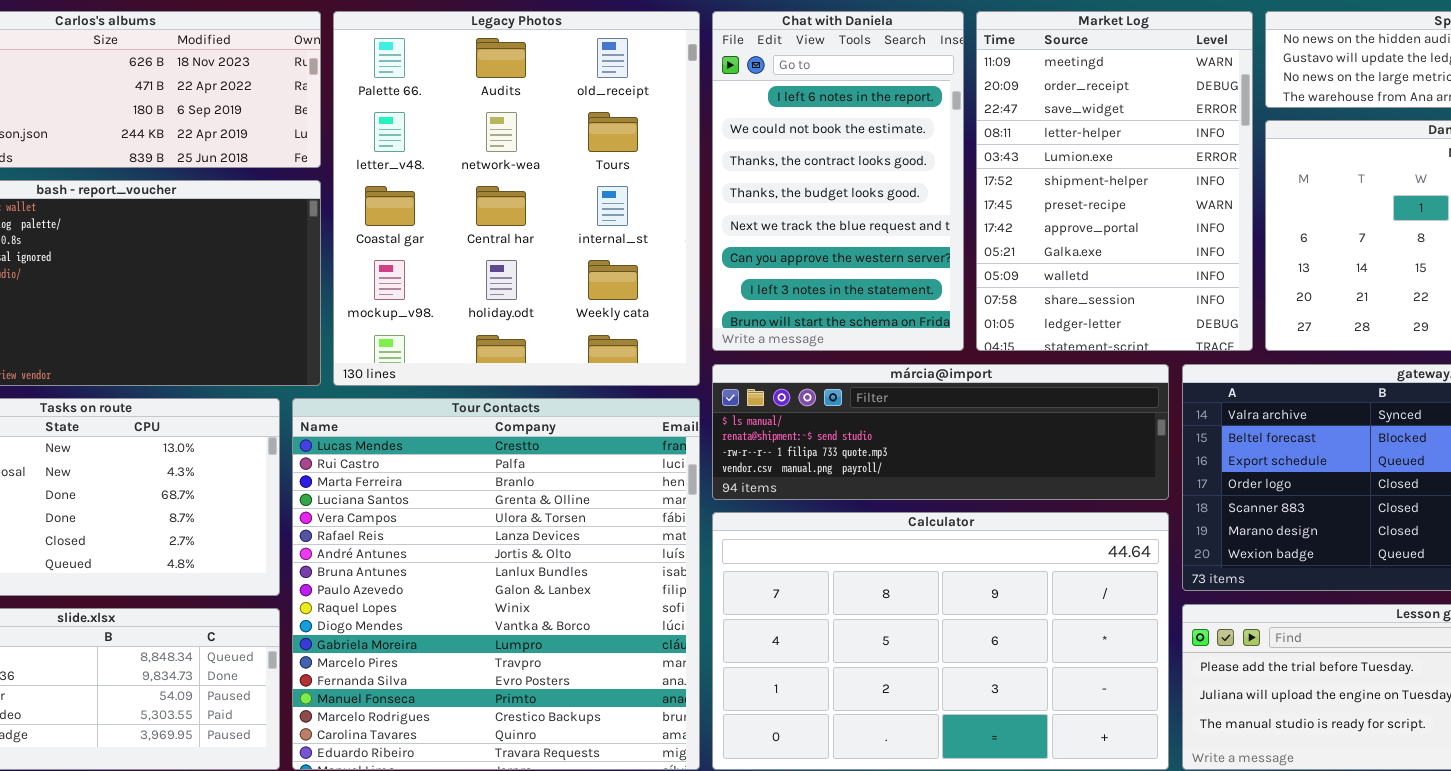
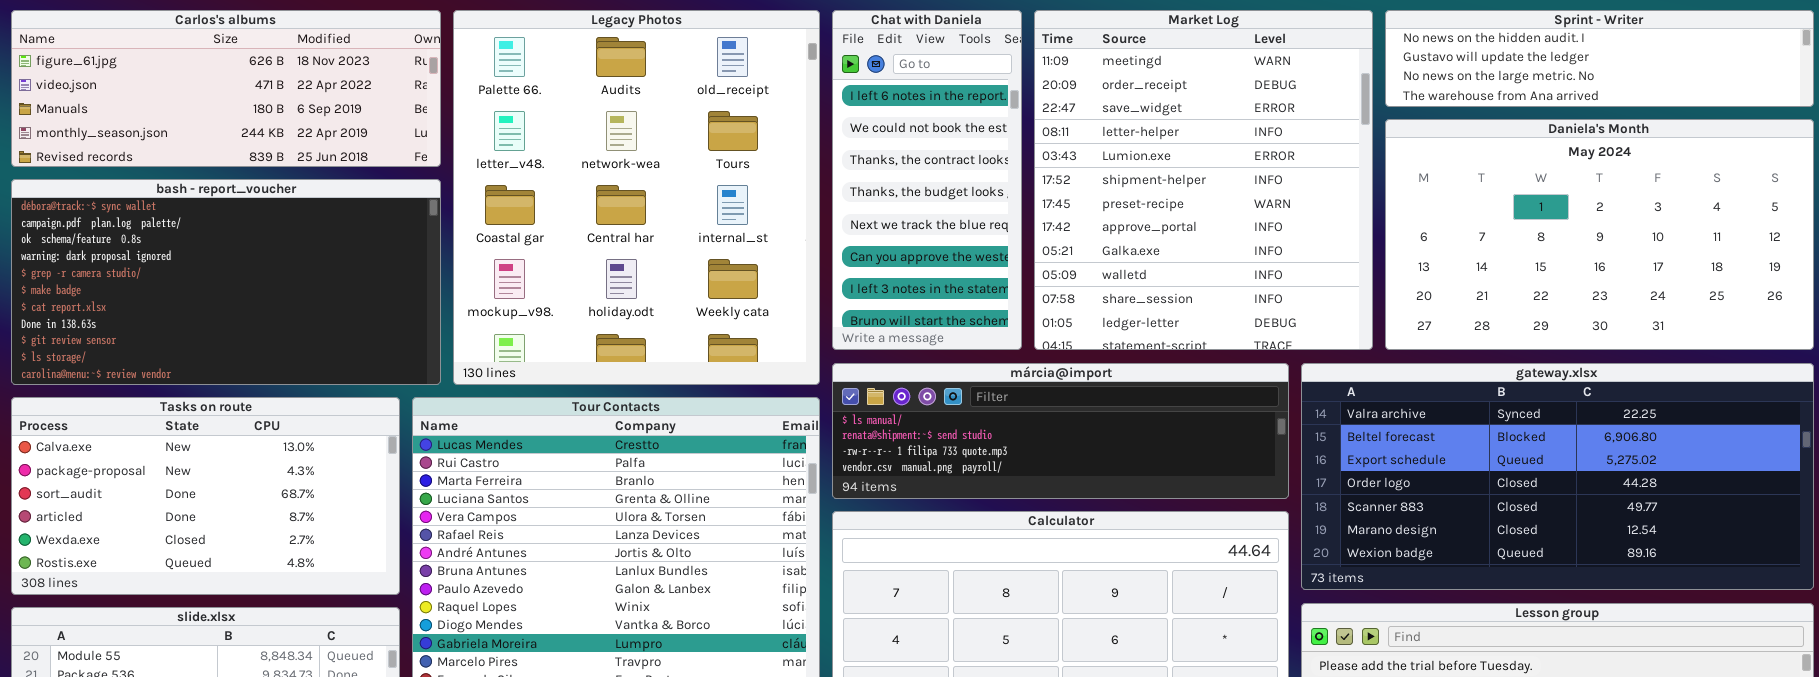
Chat with Daniela: [712,11,964,351] -> [832,10,1022,350], resized
Market Log: [976,11,1253,351] -> [1034,10,1373,350], resized

